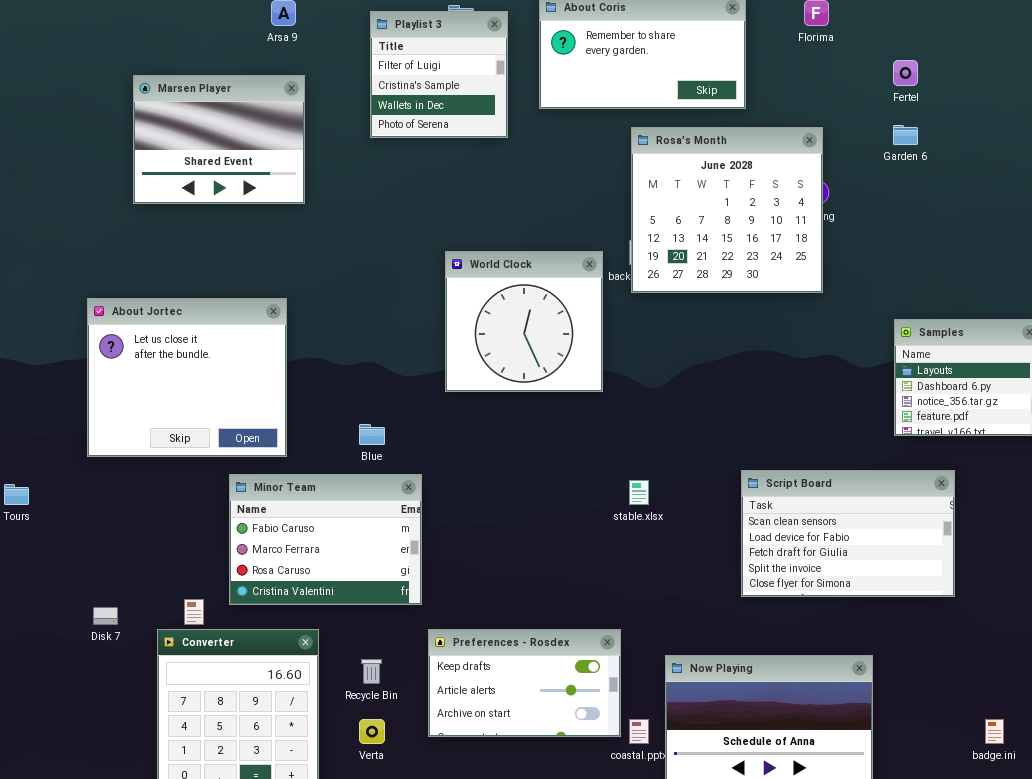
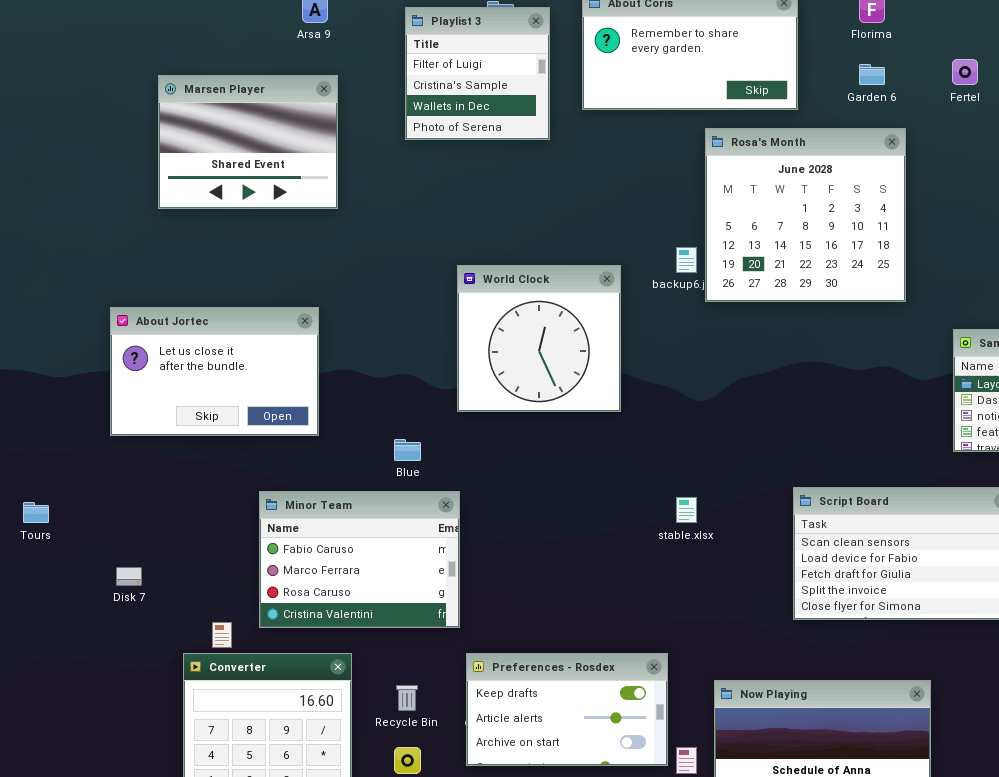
Garden 6: [893,125,918,145] -> [859,64,885,85], moved
Rosa's Month: [631,127,823,293] -> [705,128,906,302], moved
World Clock: [445,251,603,392] -> [457,265,621,412], moved
About Jortec: [87,298,287,457] -> [110,307,319,436], resized
Disk 7: [93,607,118,625] -> [116,567,142,586], moved

